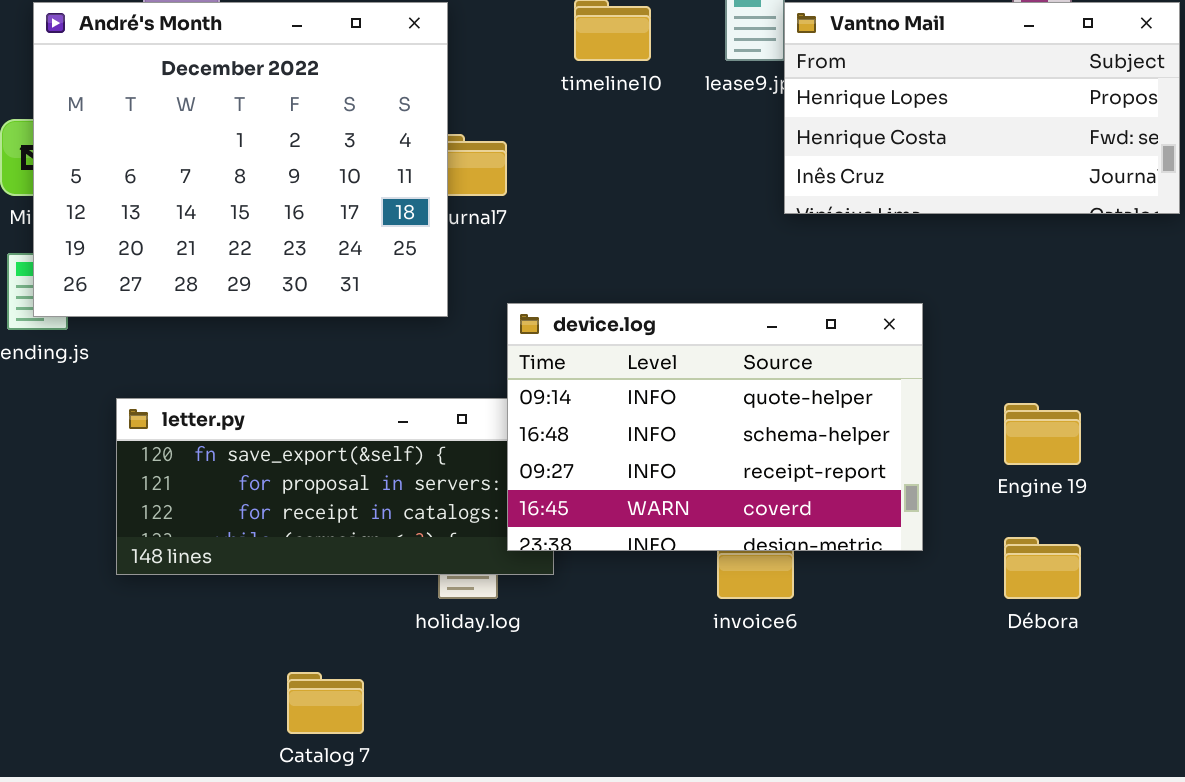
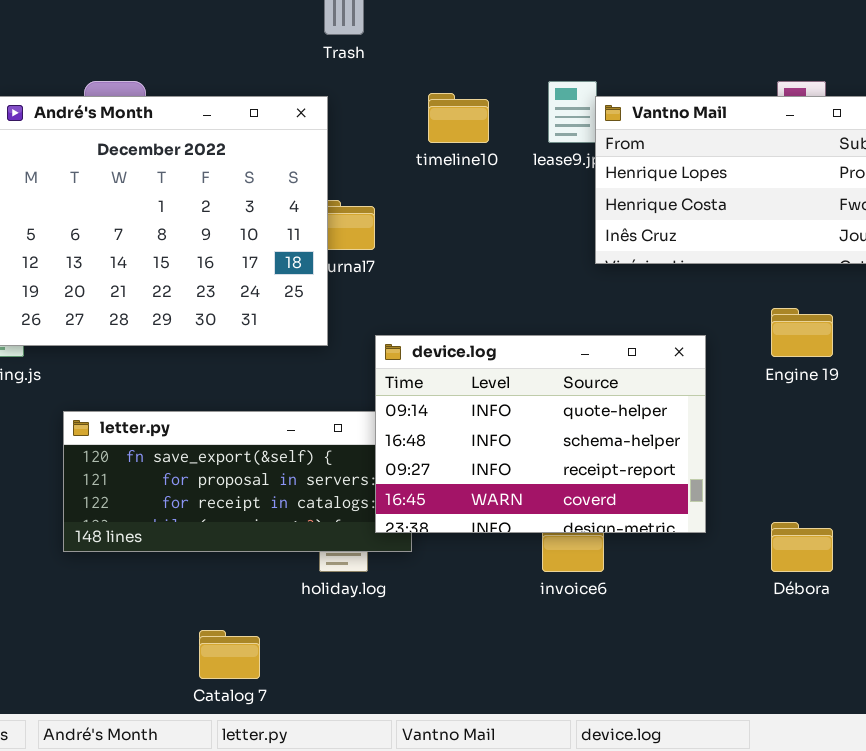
Engine 19: [1004,403,1081,465] -> [771,308,833,357], moved

